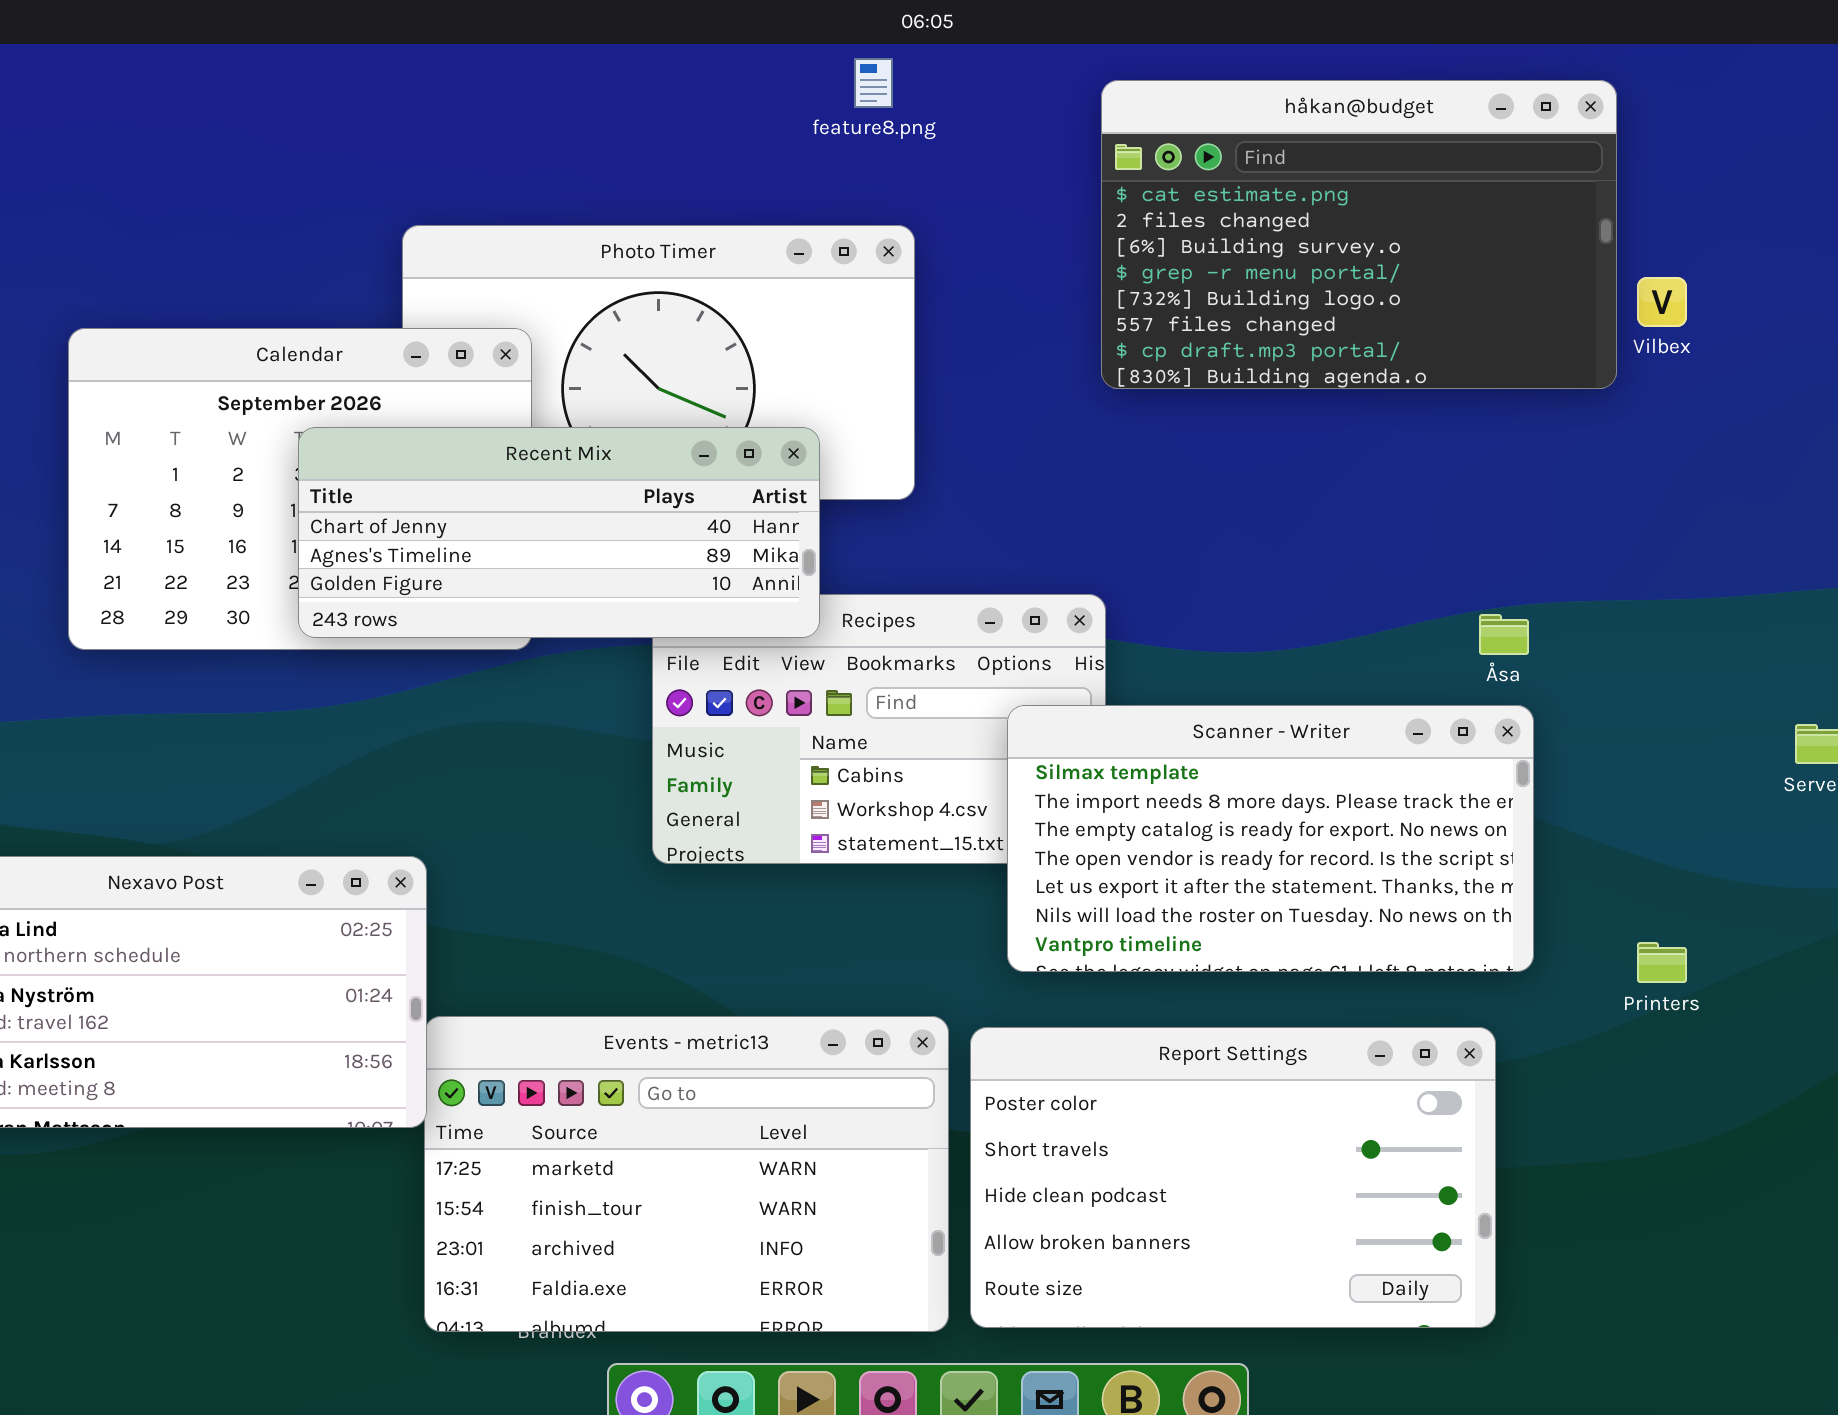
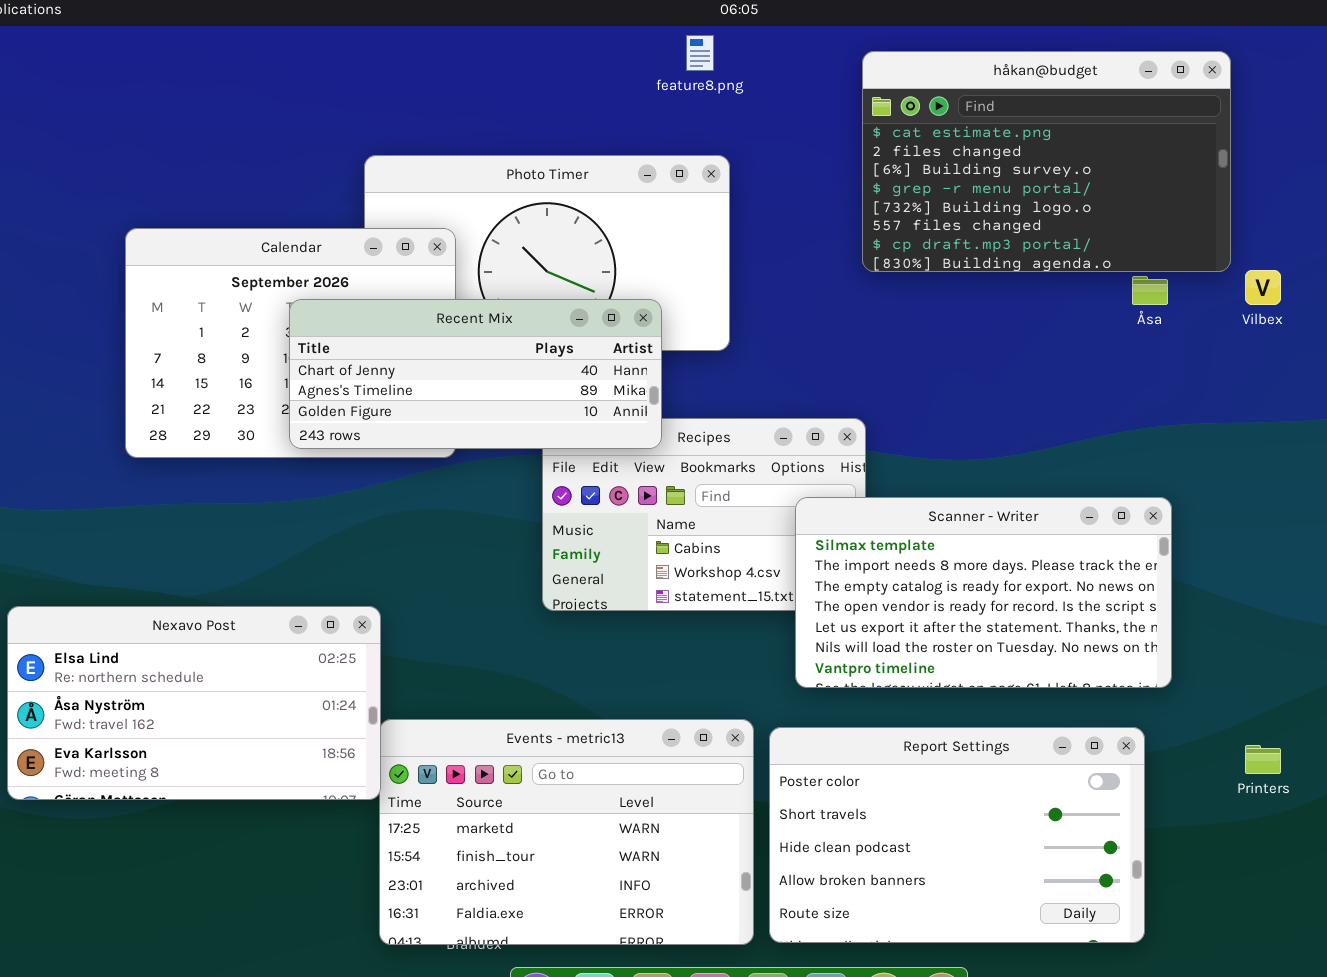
Vilbex: [1637,277,1687,327] -> [1245,270,1281,305], moved
Åsa: [1479,614,1529,655] -> [1132,276,1168,305], moved
Printers: [1637,942,1687,983] -> [1245,745,1281,774], moved

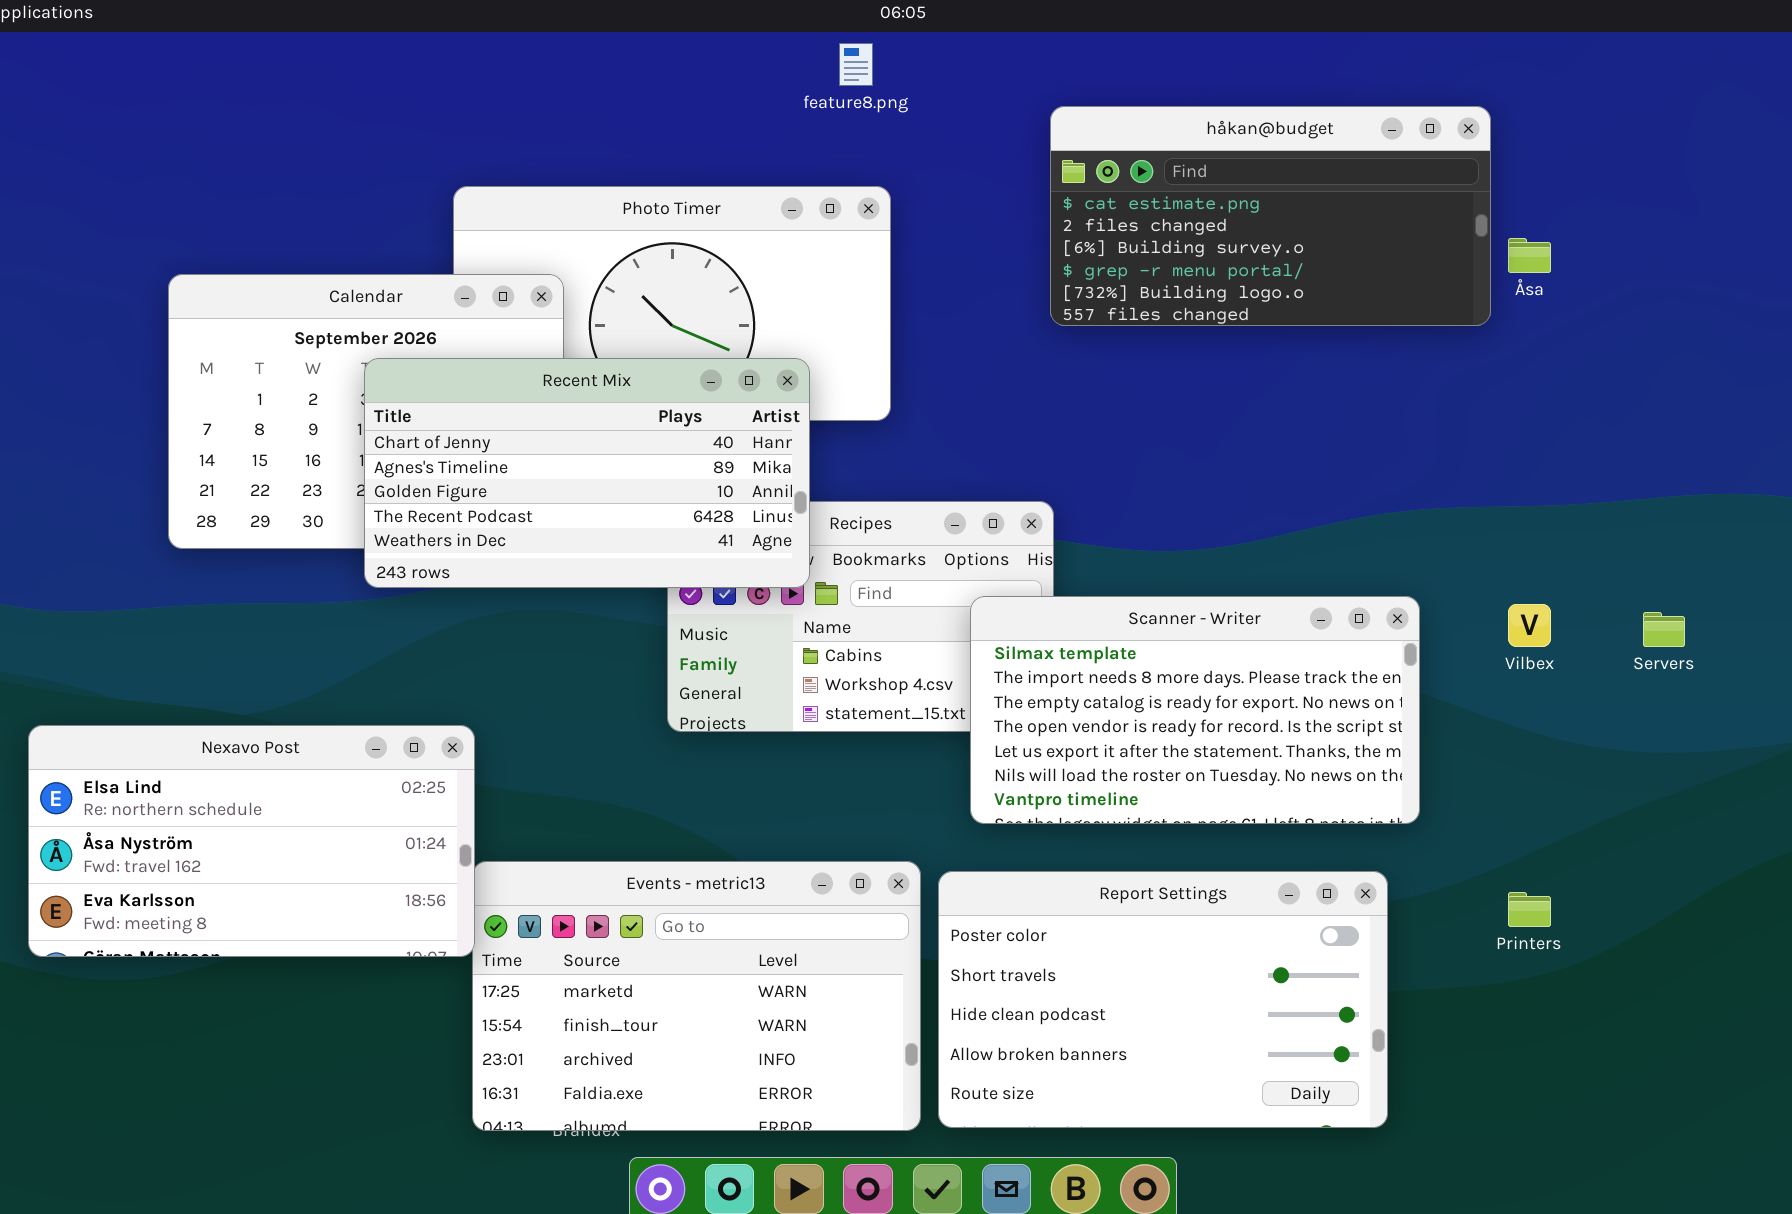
håkan@budget: [862,51,1231,272] -> [1050,106,1491,326], resized
Vilbex: [1245,270,1281,305] -> [1508,604,1551,647], moved
Åsa: [1132,276,1168,305] -> [1508,238,1551,273], moved
Recent Mix: [289,299,662,449] -> [364,358,810,588], resized

